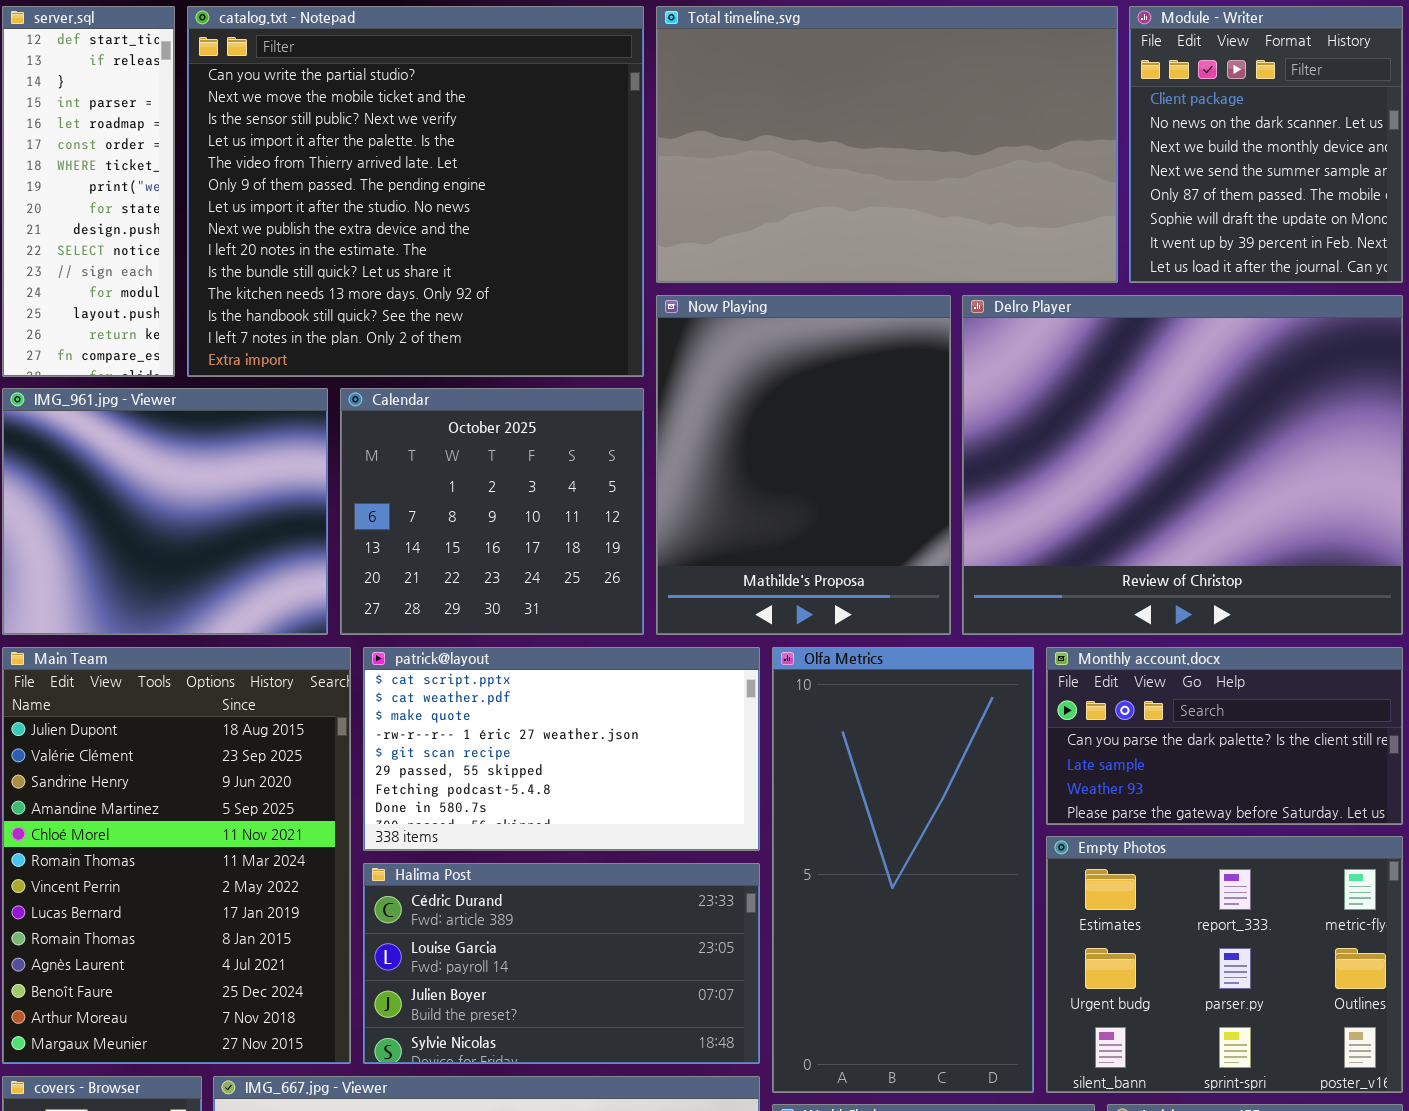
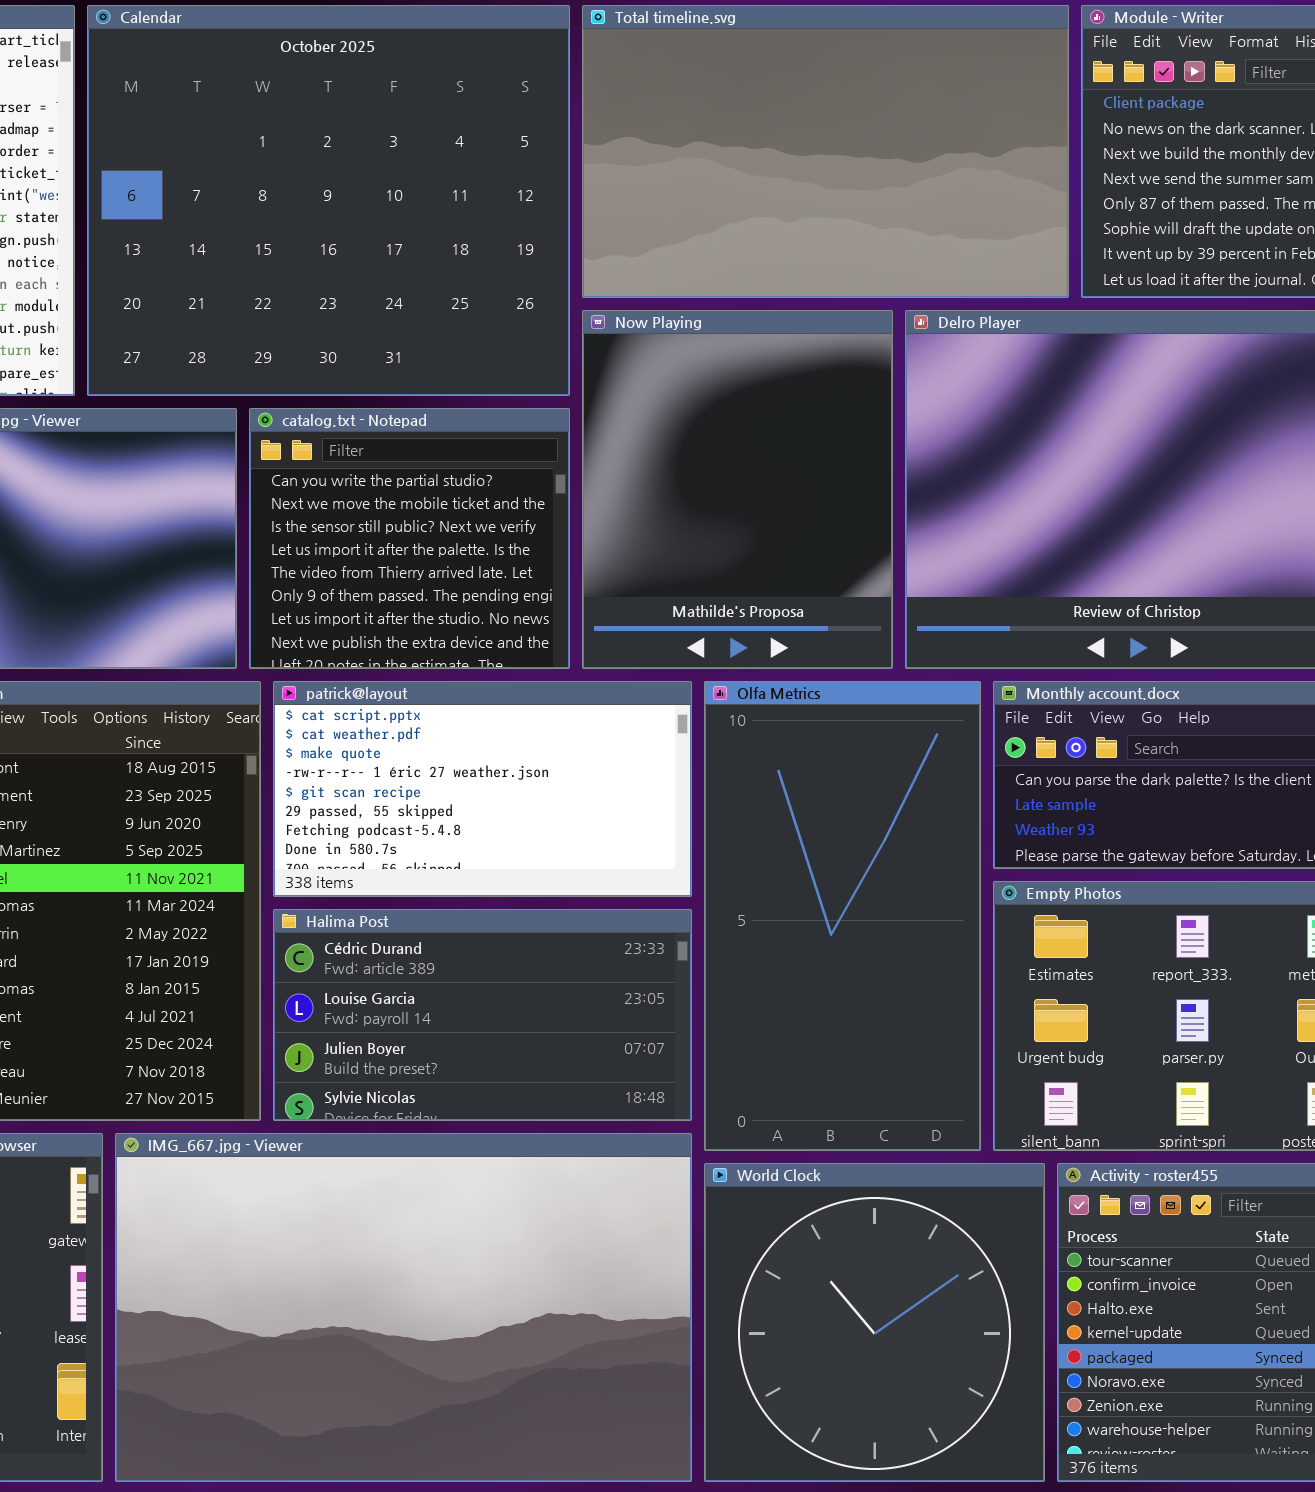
catalog.txt - Notepad: [187,6,644,377] -> [249,408,570,669], moved, resized
Calendar: [340,388,644,635] -> [87,5,570,396], moved, resized

